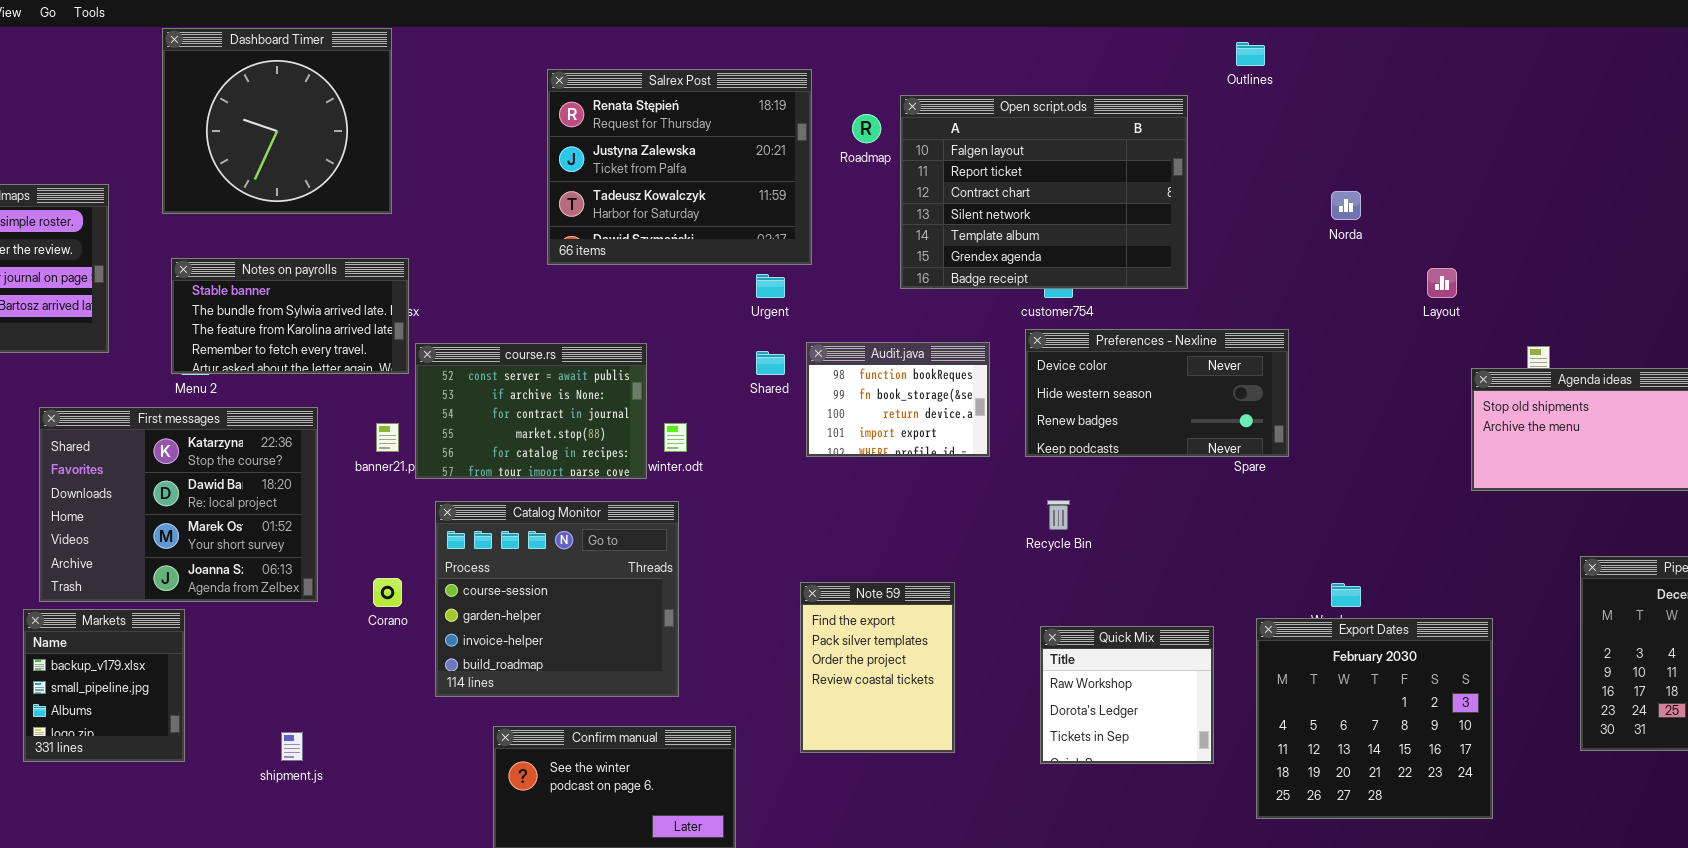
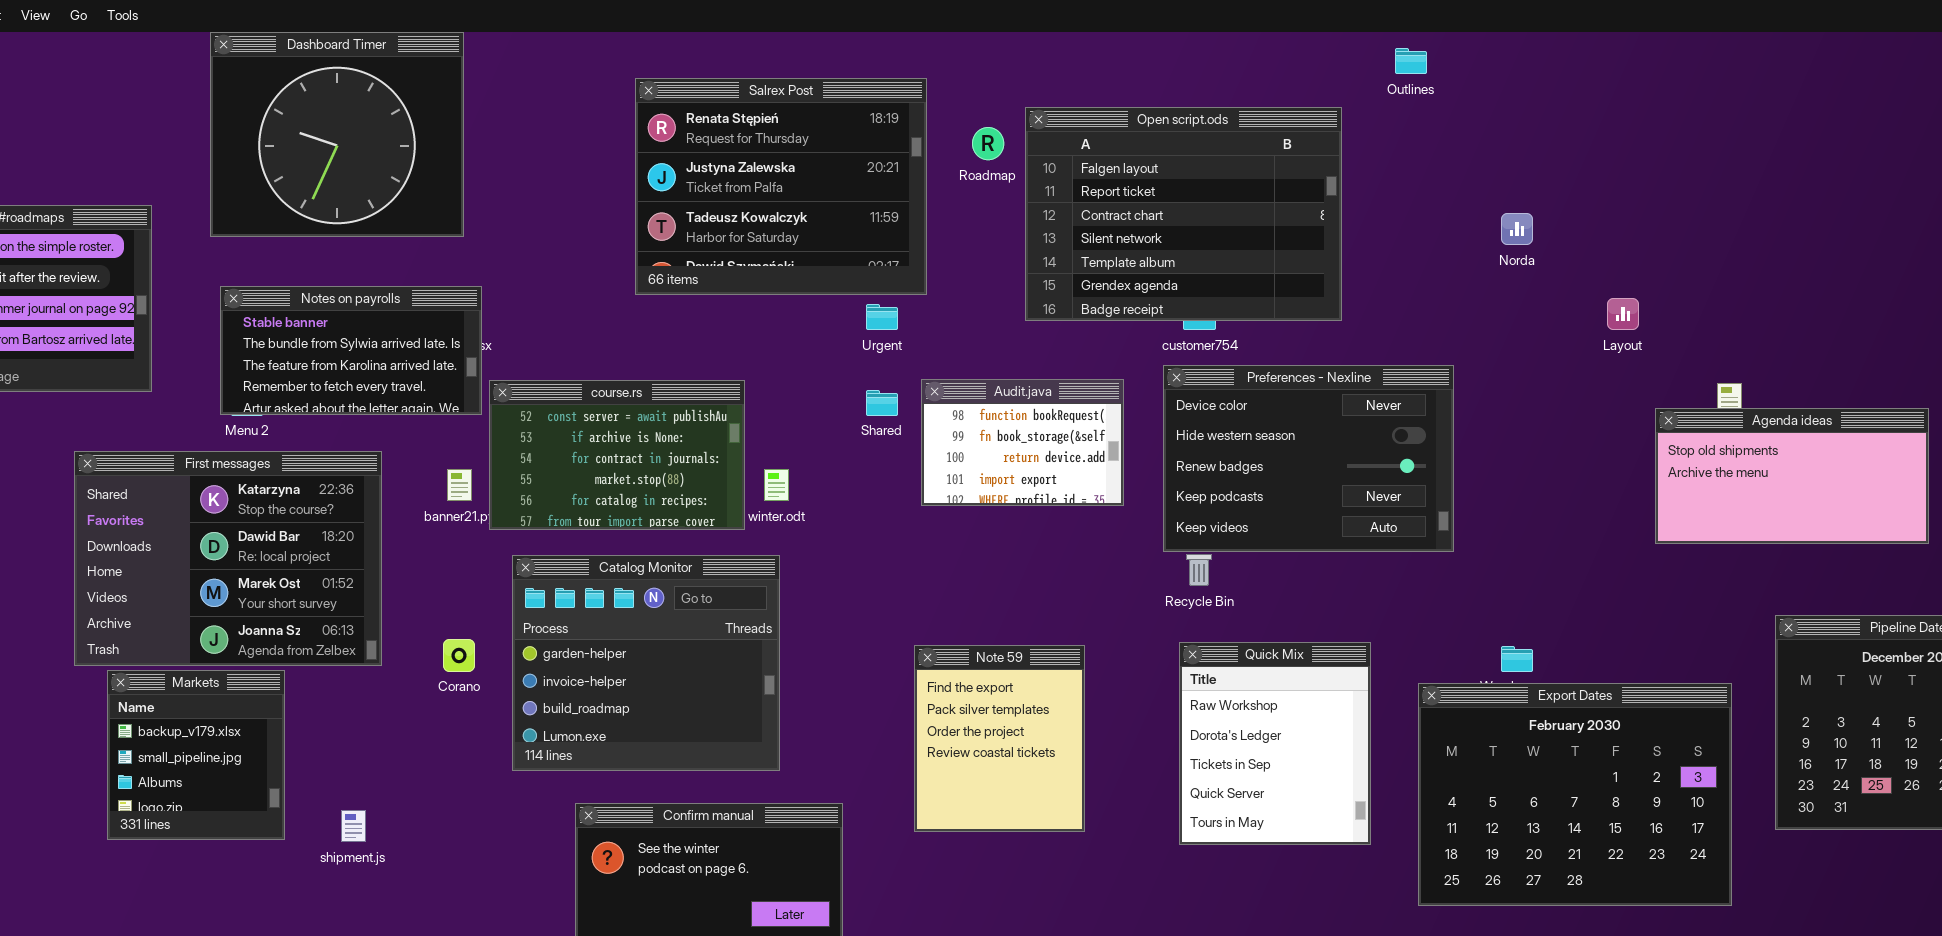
Preferences - Nexline: [1025,329,1289,457] -> [1163,365,1454,552], resized
Catalog Monitor: [435,501,679,697] -> [512,555,780,771], scrolled down 1 row
Markets: [23,609,185,762] -> [107,670,285,840], moved
Export Dates: [1256,618,1493,819] -> [1418,683,1732,906], resized
Quick Mix: [1040,626,1214,764] -> [1179,642,1371,845], resized

